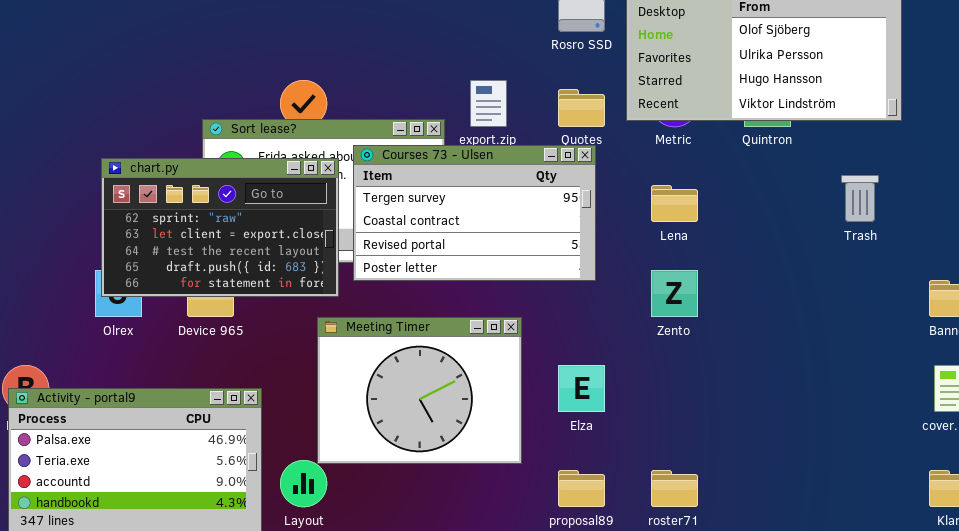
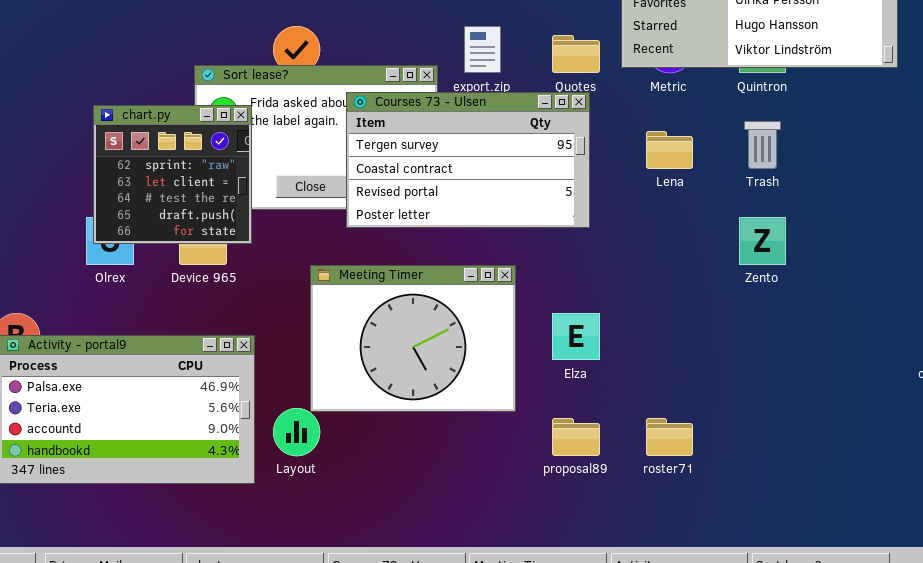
chart.py: [101,158,339,297] -> [93,105,252,244], resized
Trash: [841,175,879,222] -> [744,121,781,169], moved
Zento: [651,270,698,317] -> [739,217,786,265], moved

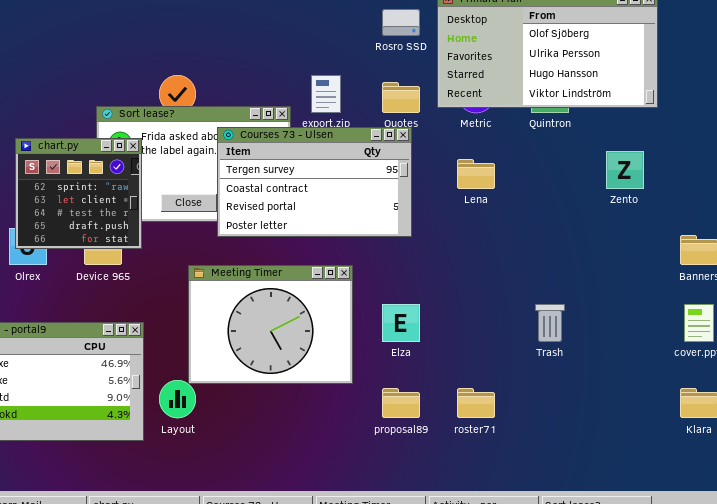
Trash: [744,121,781,169] -> [535,304,565,342], moved
Zento: [739,217,786,265] -> [606,151,644,189], moved

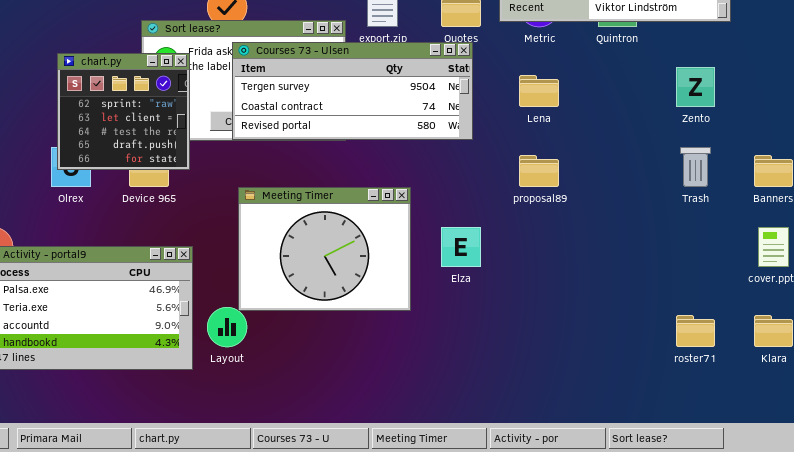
Courses 73 - Ulsen: [217,127,412,237] -> [232,42,473,140], resized
Trash: [535,304,565,342] -> [680,147,711,187], moved
proposal89: [382,388,420,418] -> [519,155,559,187], moved
roster71: [457,388,495,418] -> [676,315,715,347], moved

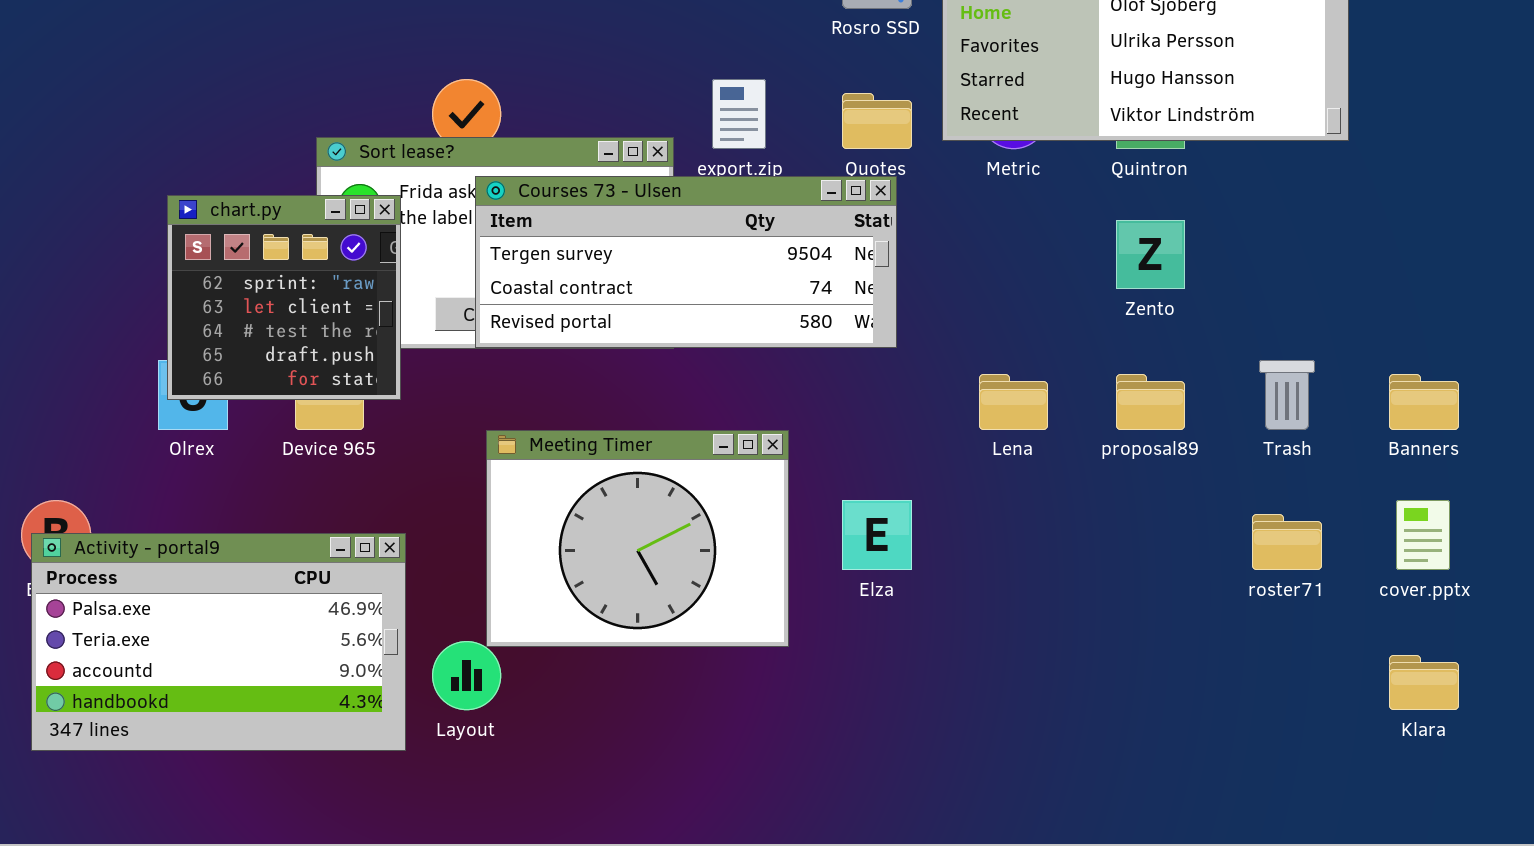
Zento: [676,67,715,107] -> [1116,220,1185,289], moved
Lena: [519,75,559,107] -> [979,374,1048,430], moved
proposal89: [519,155,559,187] -> [1116,374,1185,430], moved
roster71: [676,315,715,347] -> [1252,514,1322,570], moved

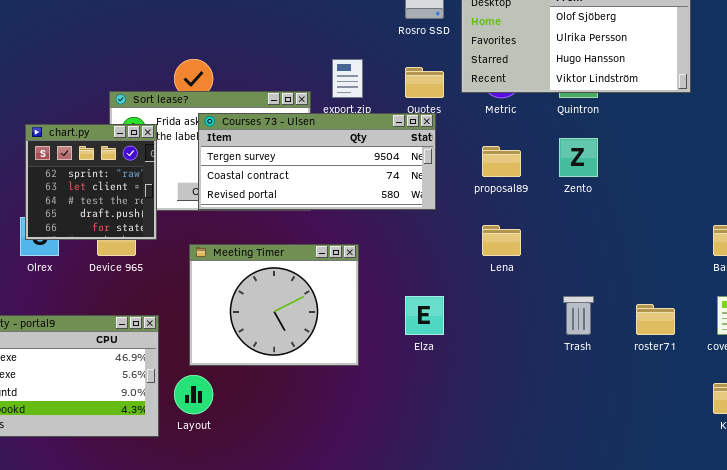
Trash: [1259,360,1315,430] -> [563,296,594,335], moved
proposal89: [1116,374,1185,430] -> [482,146,521,177], moved
Meeting Timer: [486,430,789,647] -> [189,244,359,366], moved

